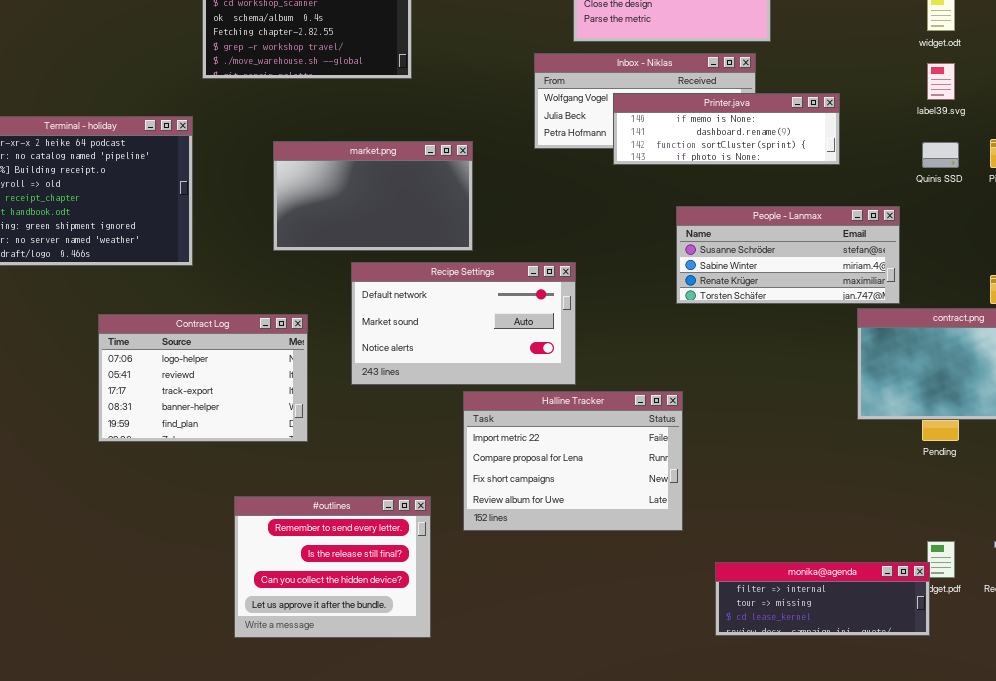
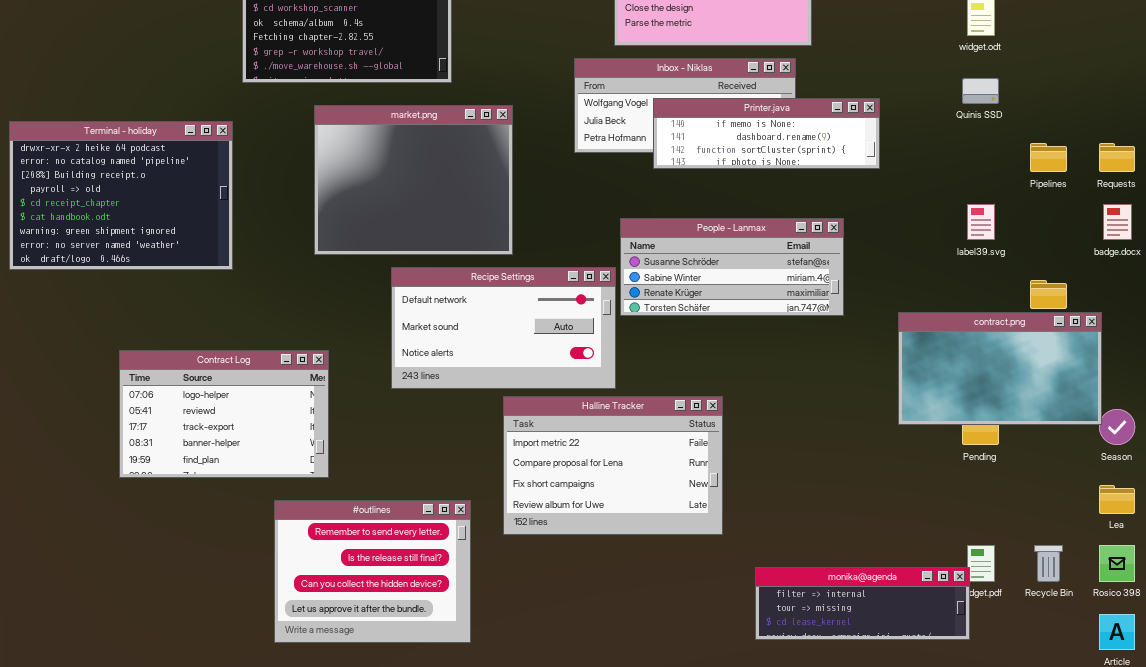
label39.svg: [927,63,955,100] -> [967,204,995,240], moved
market.png: [273,141,473,251] -> [314,105,513,255], resized
Quinis SSD: [922,142,959,168] -> [962,78,999,104], moved
People - Lanmax: [676,206,900,304] -> [620,218,844,316], moved
Contract Log: [98,314,308,442] -> [119,350,329,478], moved

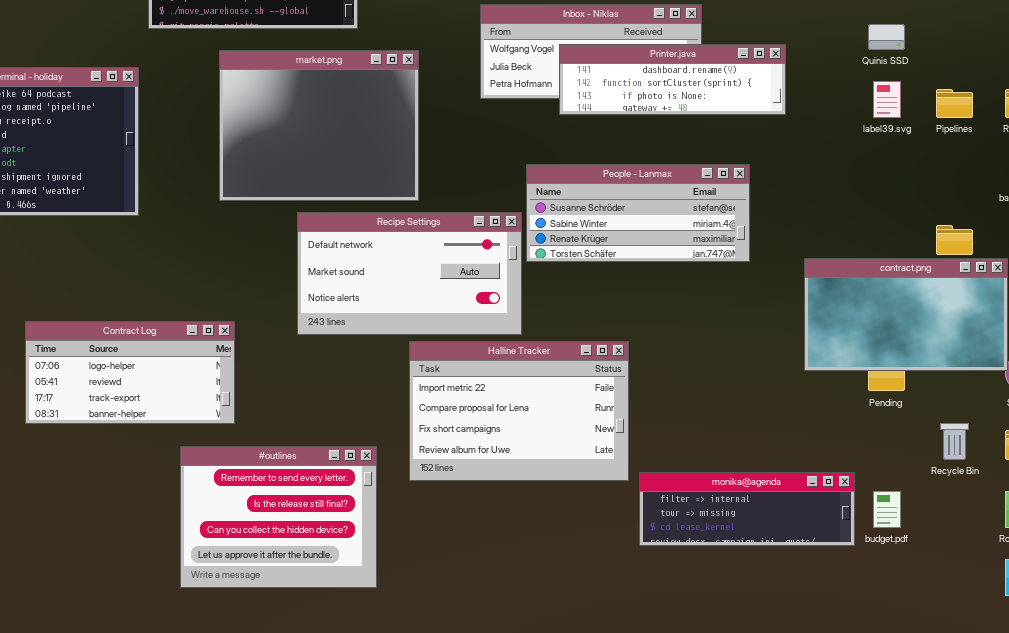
Printer.java: [653,98,880,169] -> [559,44,786,115], scrolled down 1 row
label39.svg: [967,204,995,240] -> [873,81,901,118], moved
Contract Log: [119,350,329,478] -> [25,321,235,424], resized
Recycle Bin: [1034,545,1063,582] -> [940,423,969,460], moved
monika@agenda: [755,567,970,640] -> [639,472,855,546], moved

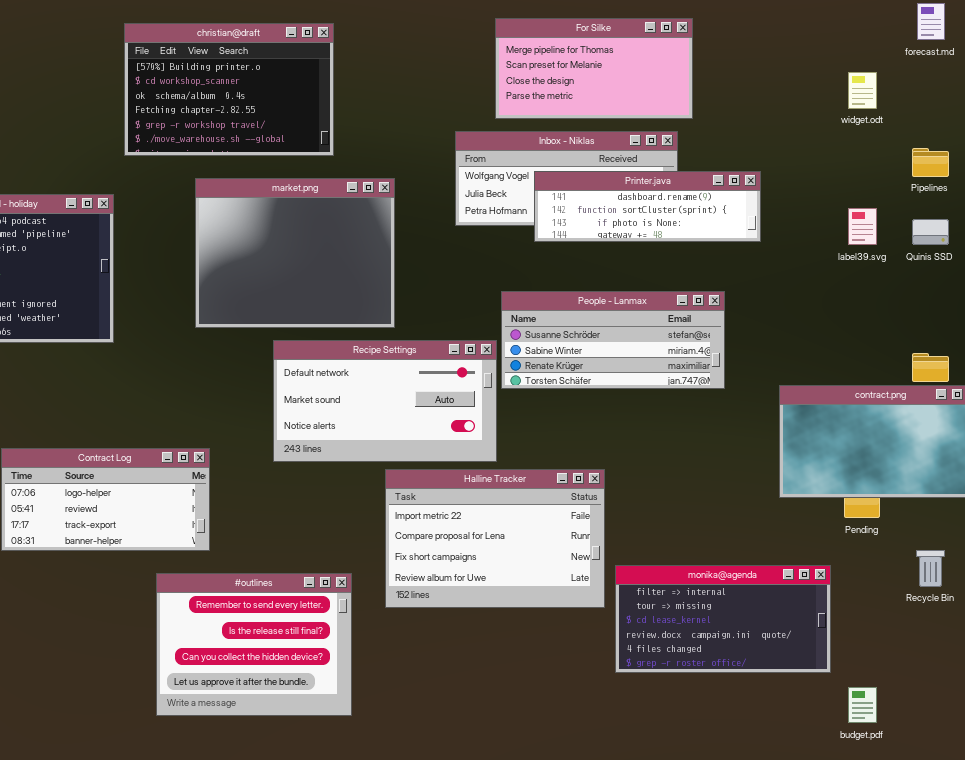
Quinis SSD: [868,24,905,50] -> [912,219,949,245], moved
Pipelines: [936,89,973,118] -> [912,148,949,177], moved
monika@agenda: [639,472,855,546] -> [615,565,831,673], resized
budget.pdf: [873,491,901,528] -> [848,687,877,723], moved

